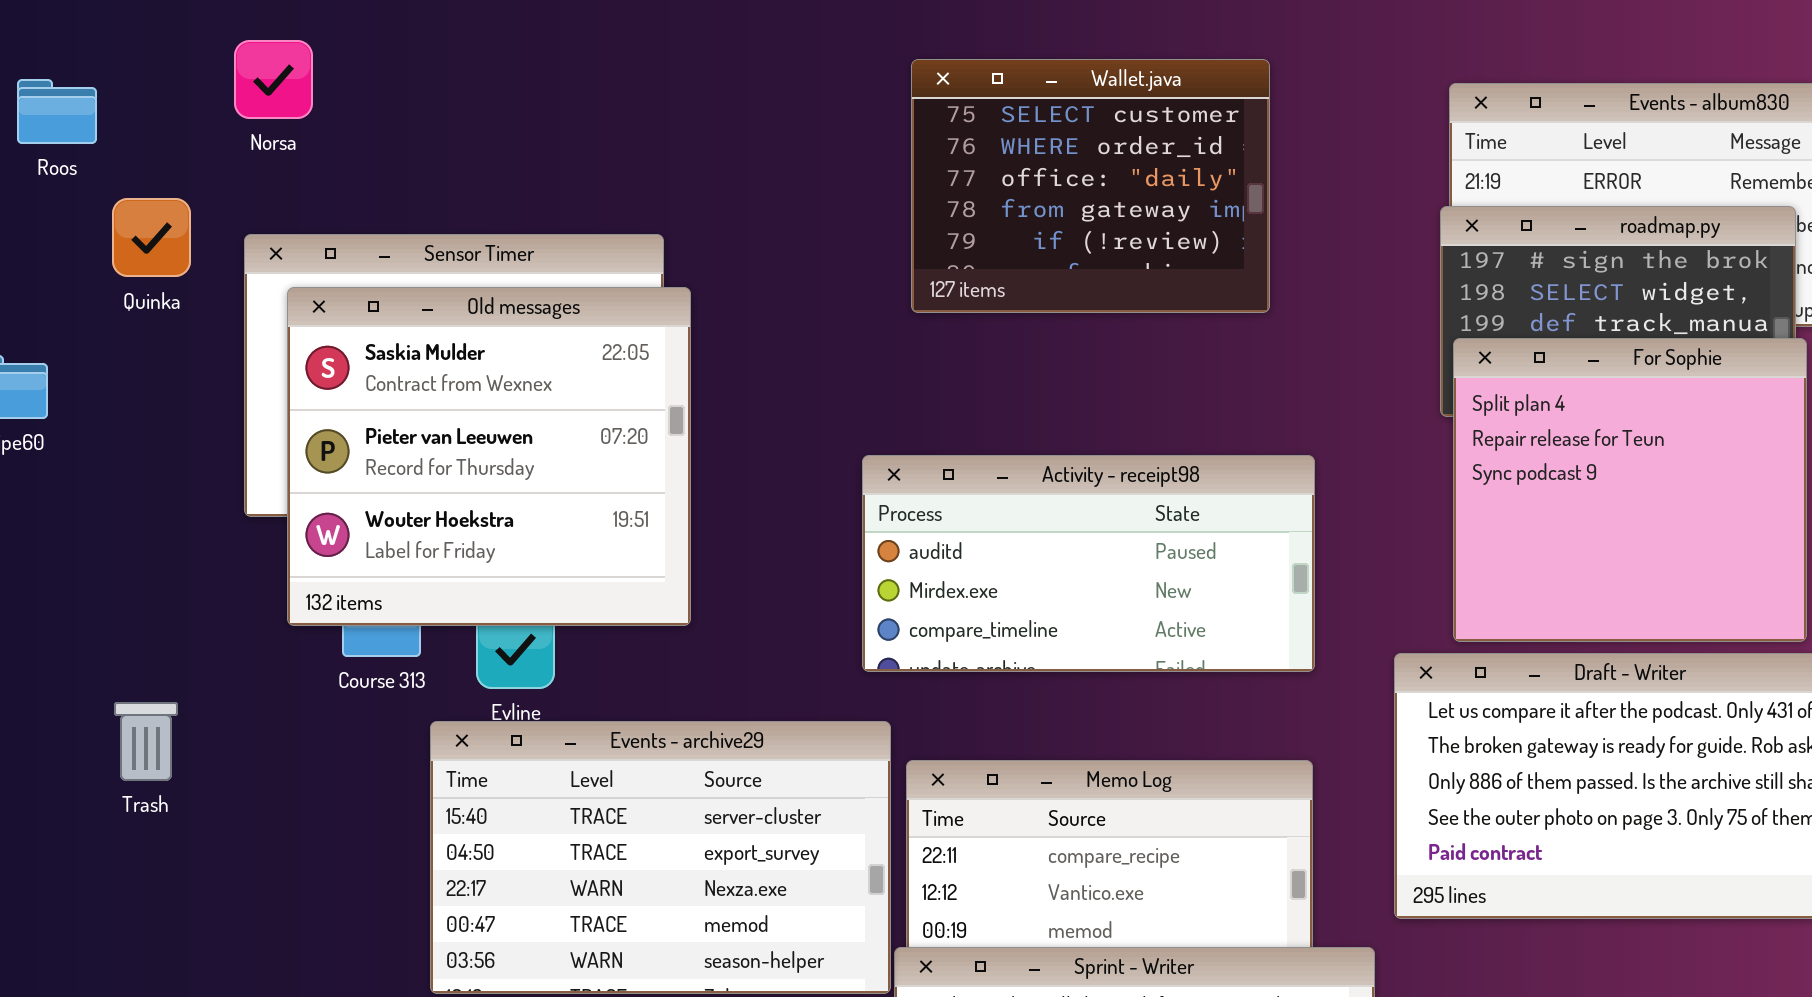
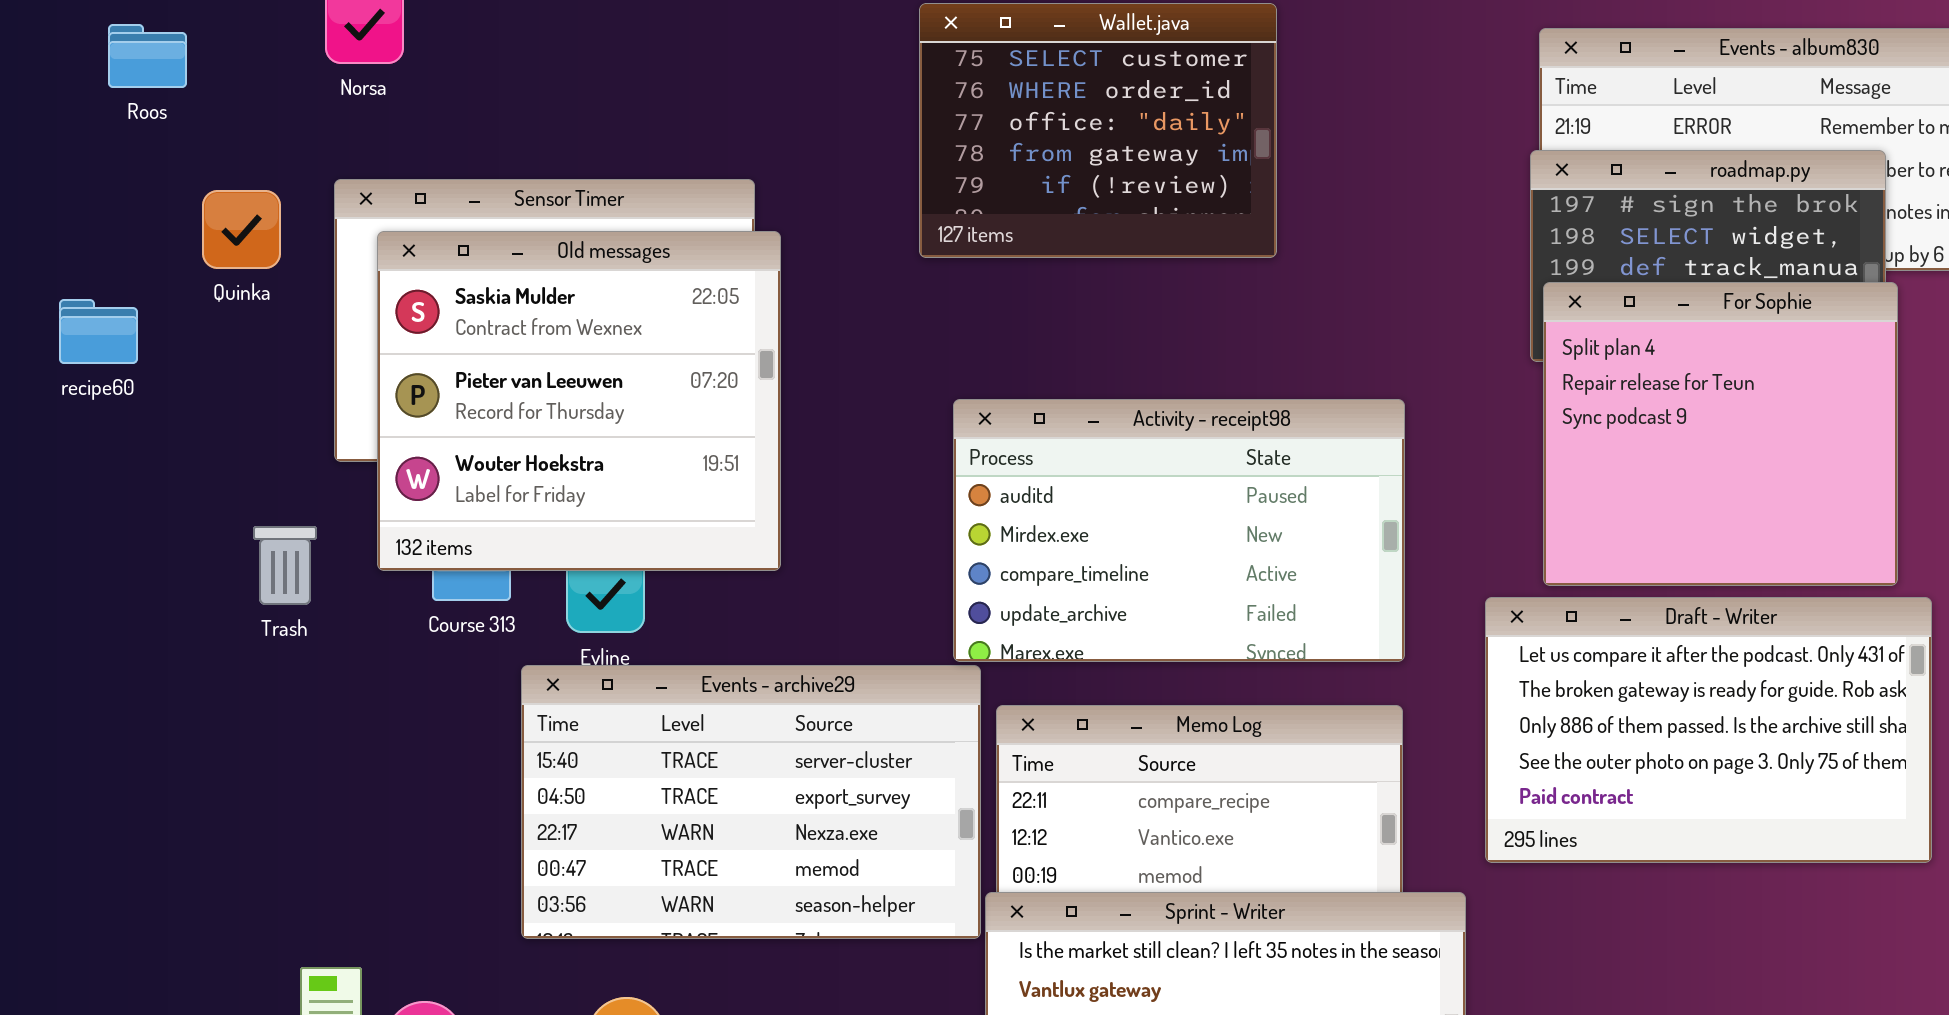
Wallet.java: [911,59,1270,313] -> [919,3,1277,258], moved
Quinka: [112,198,191,277] -> [202,190,281,269], moved
Activity - receipt98: [862,455,1315,672] -> [953,399,1405,662], resized
Trash: [114,702,178,781] -> [253,526,317,605], moved

